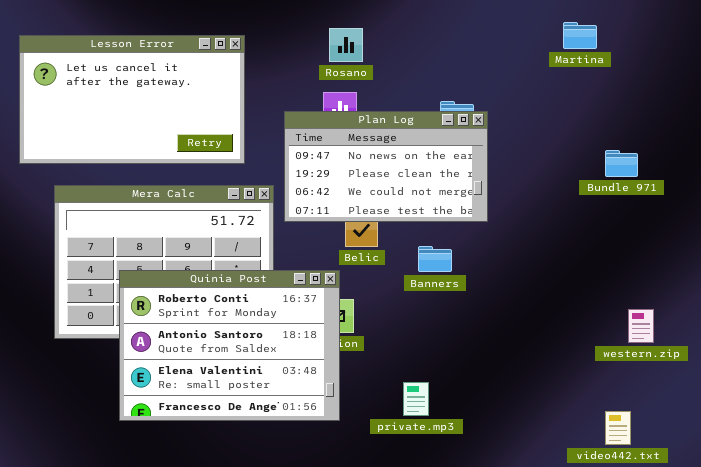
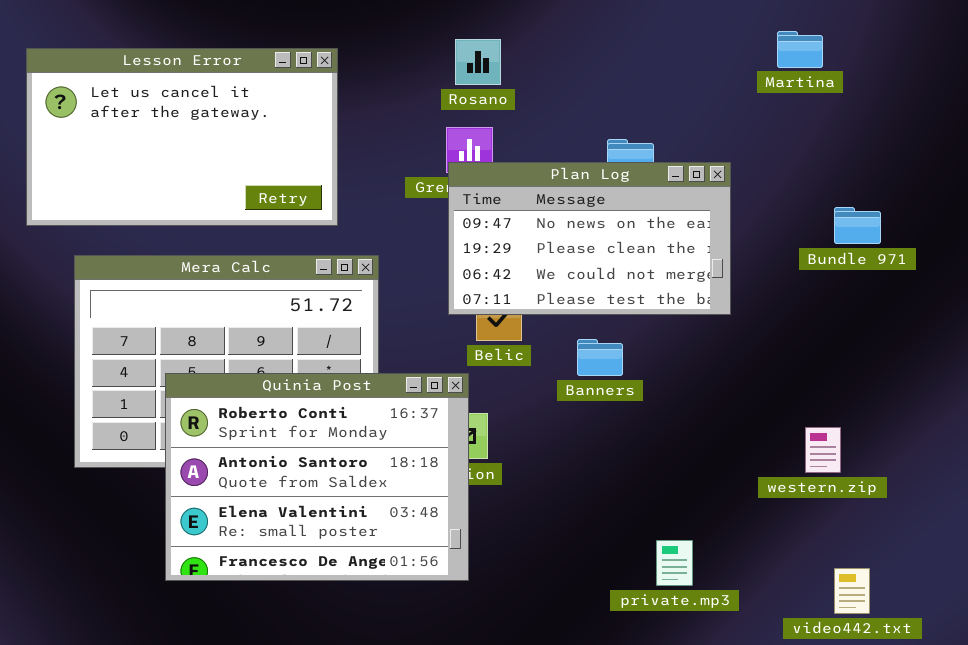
Plan Log: [284,111,488,222] -> [448,162,731,315], moved
western.zip: [628,309,654,343] -> [805,427,841,473], moved
private.mp3: [403,382,429,416] -> [656,540,693,586], moved

